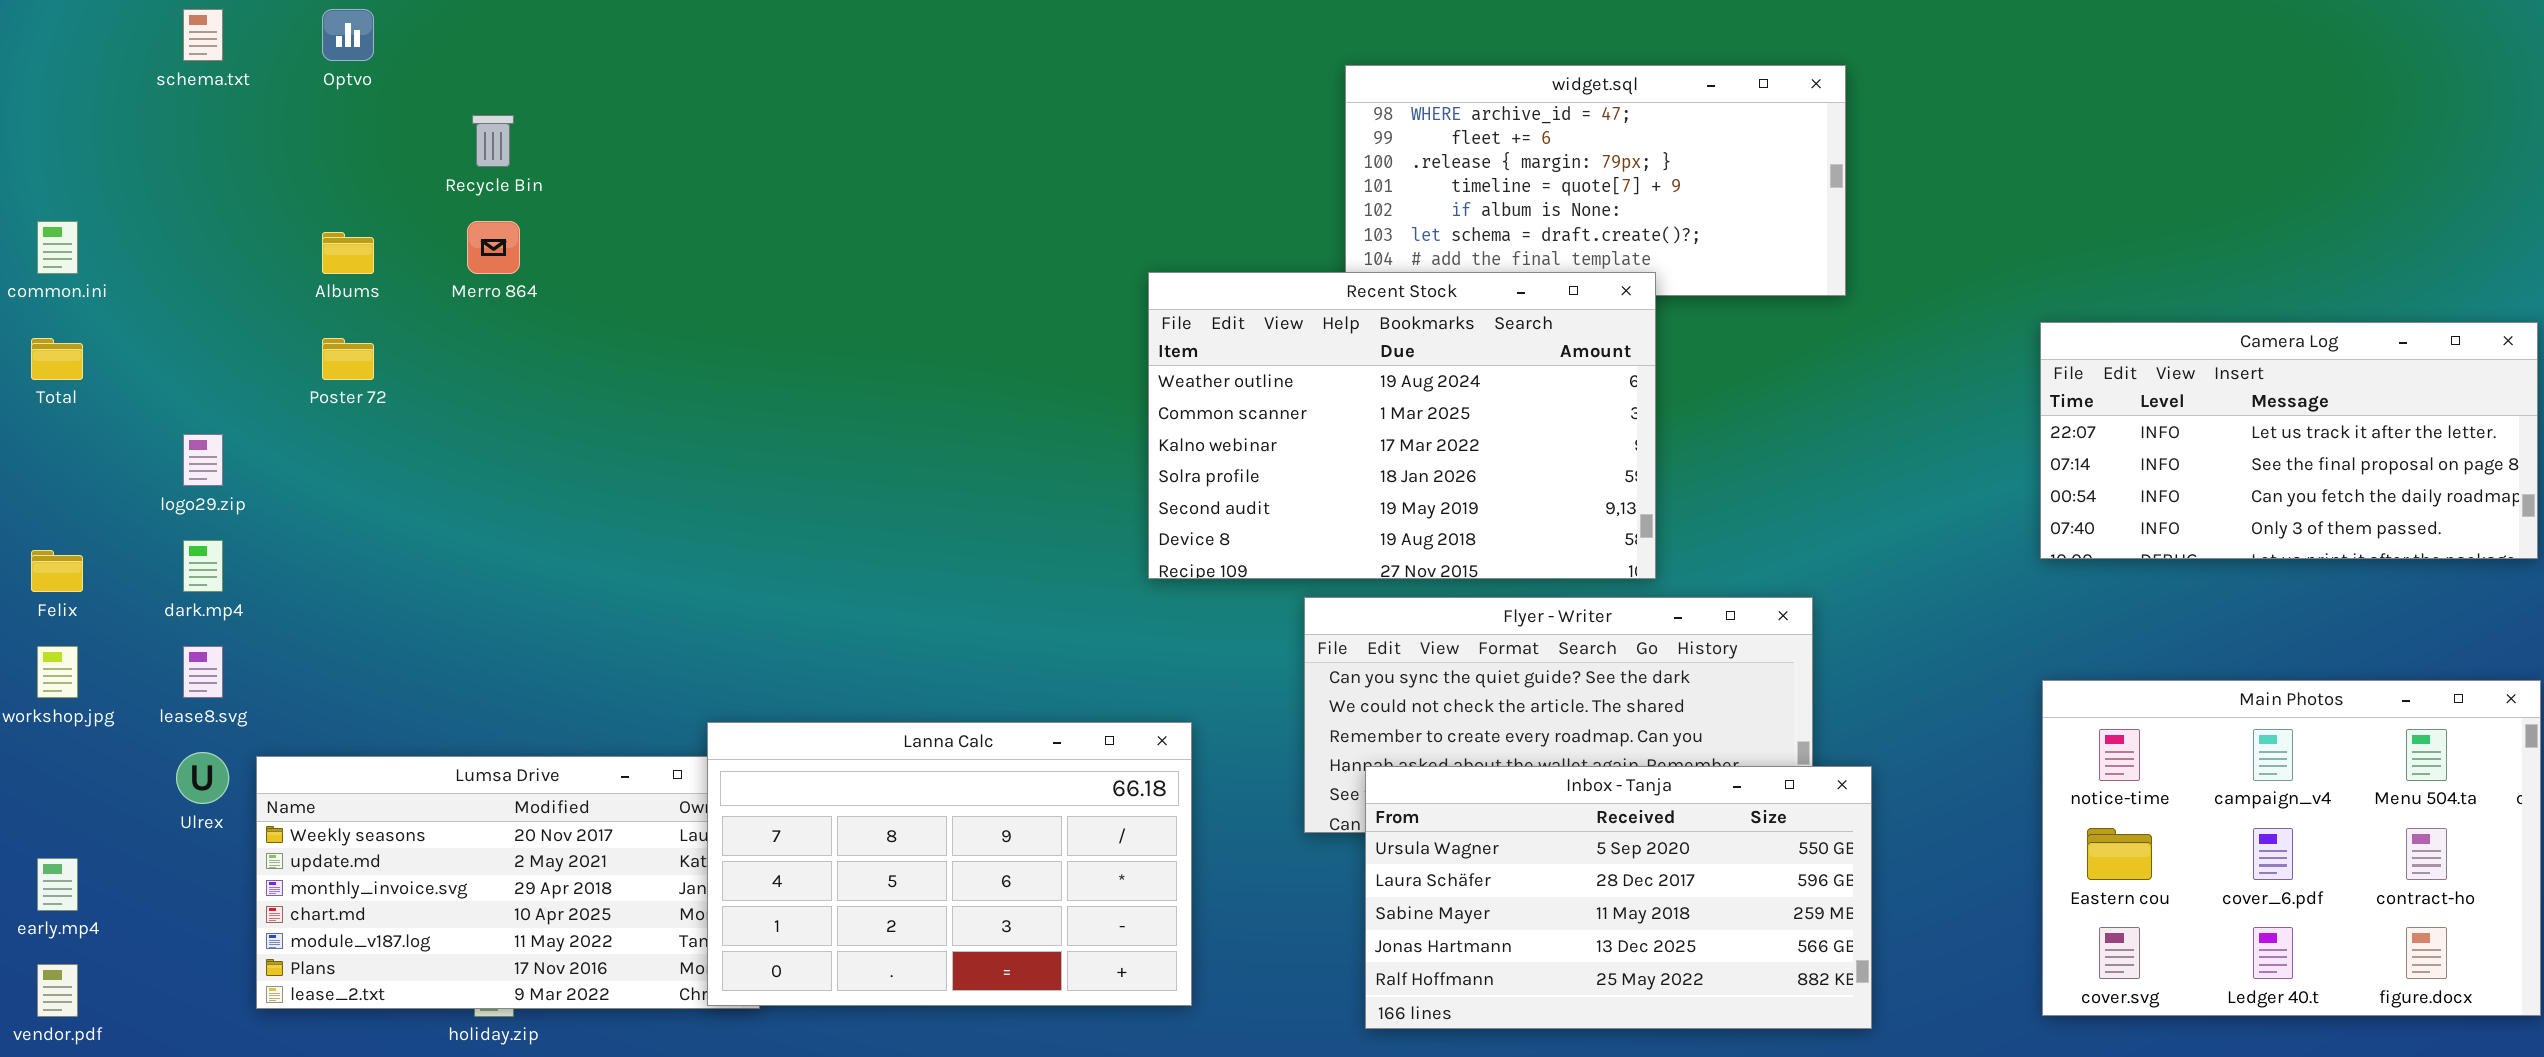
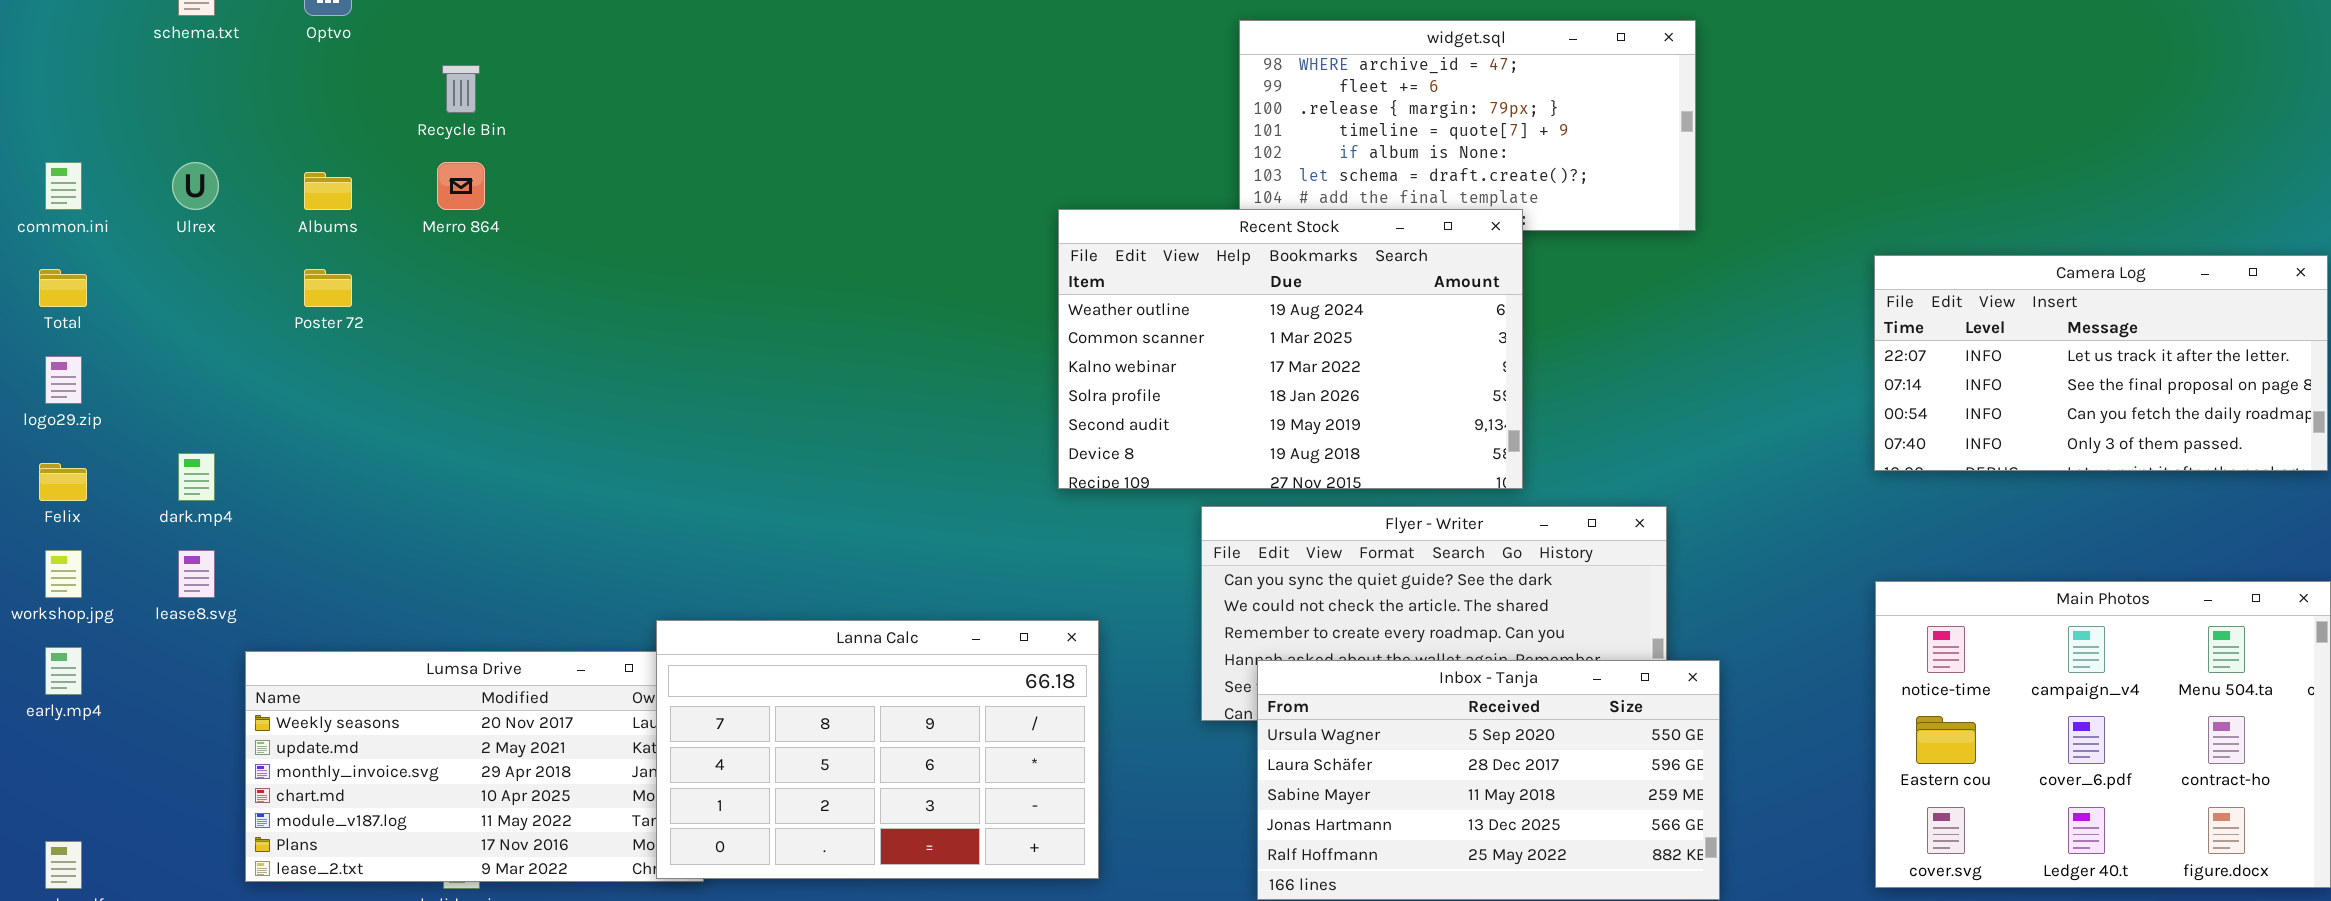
logo29.zip: [183,434,223,486] -> [45,356,82,404], moved
Ulrex: [176,752,229,804] -> [172,162,219,210], moved
early.mp4: [37,858,78,911] -> [45,647,82,695], moved

